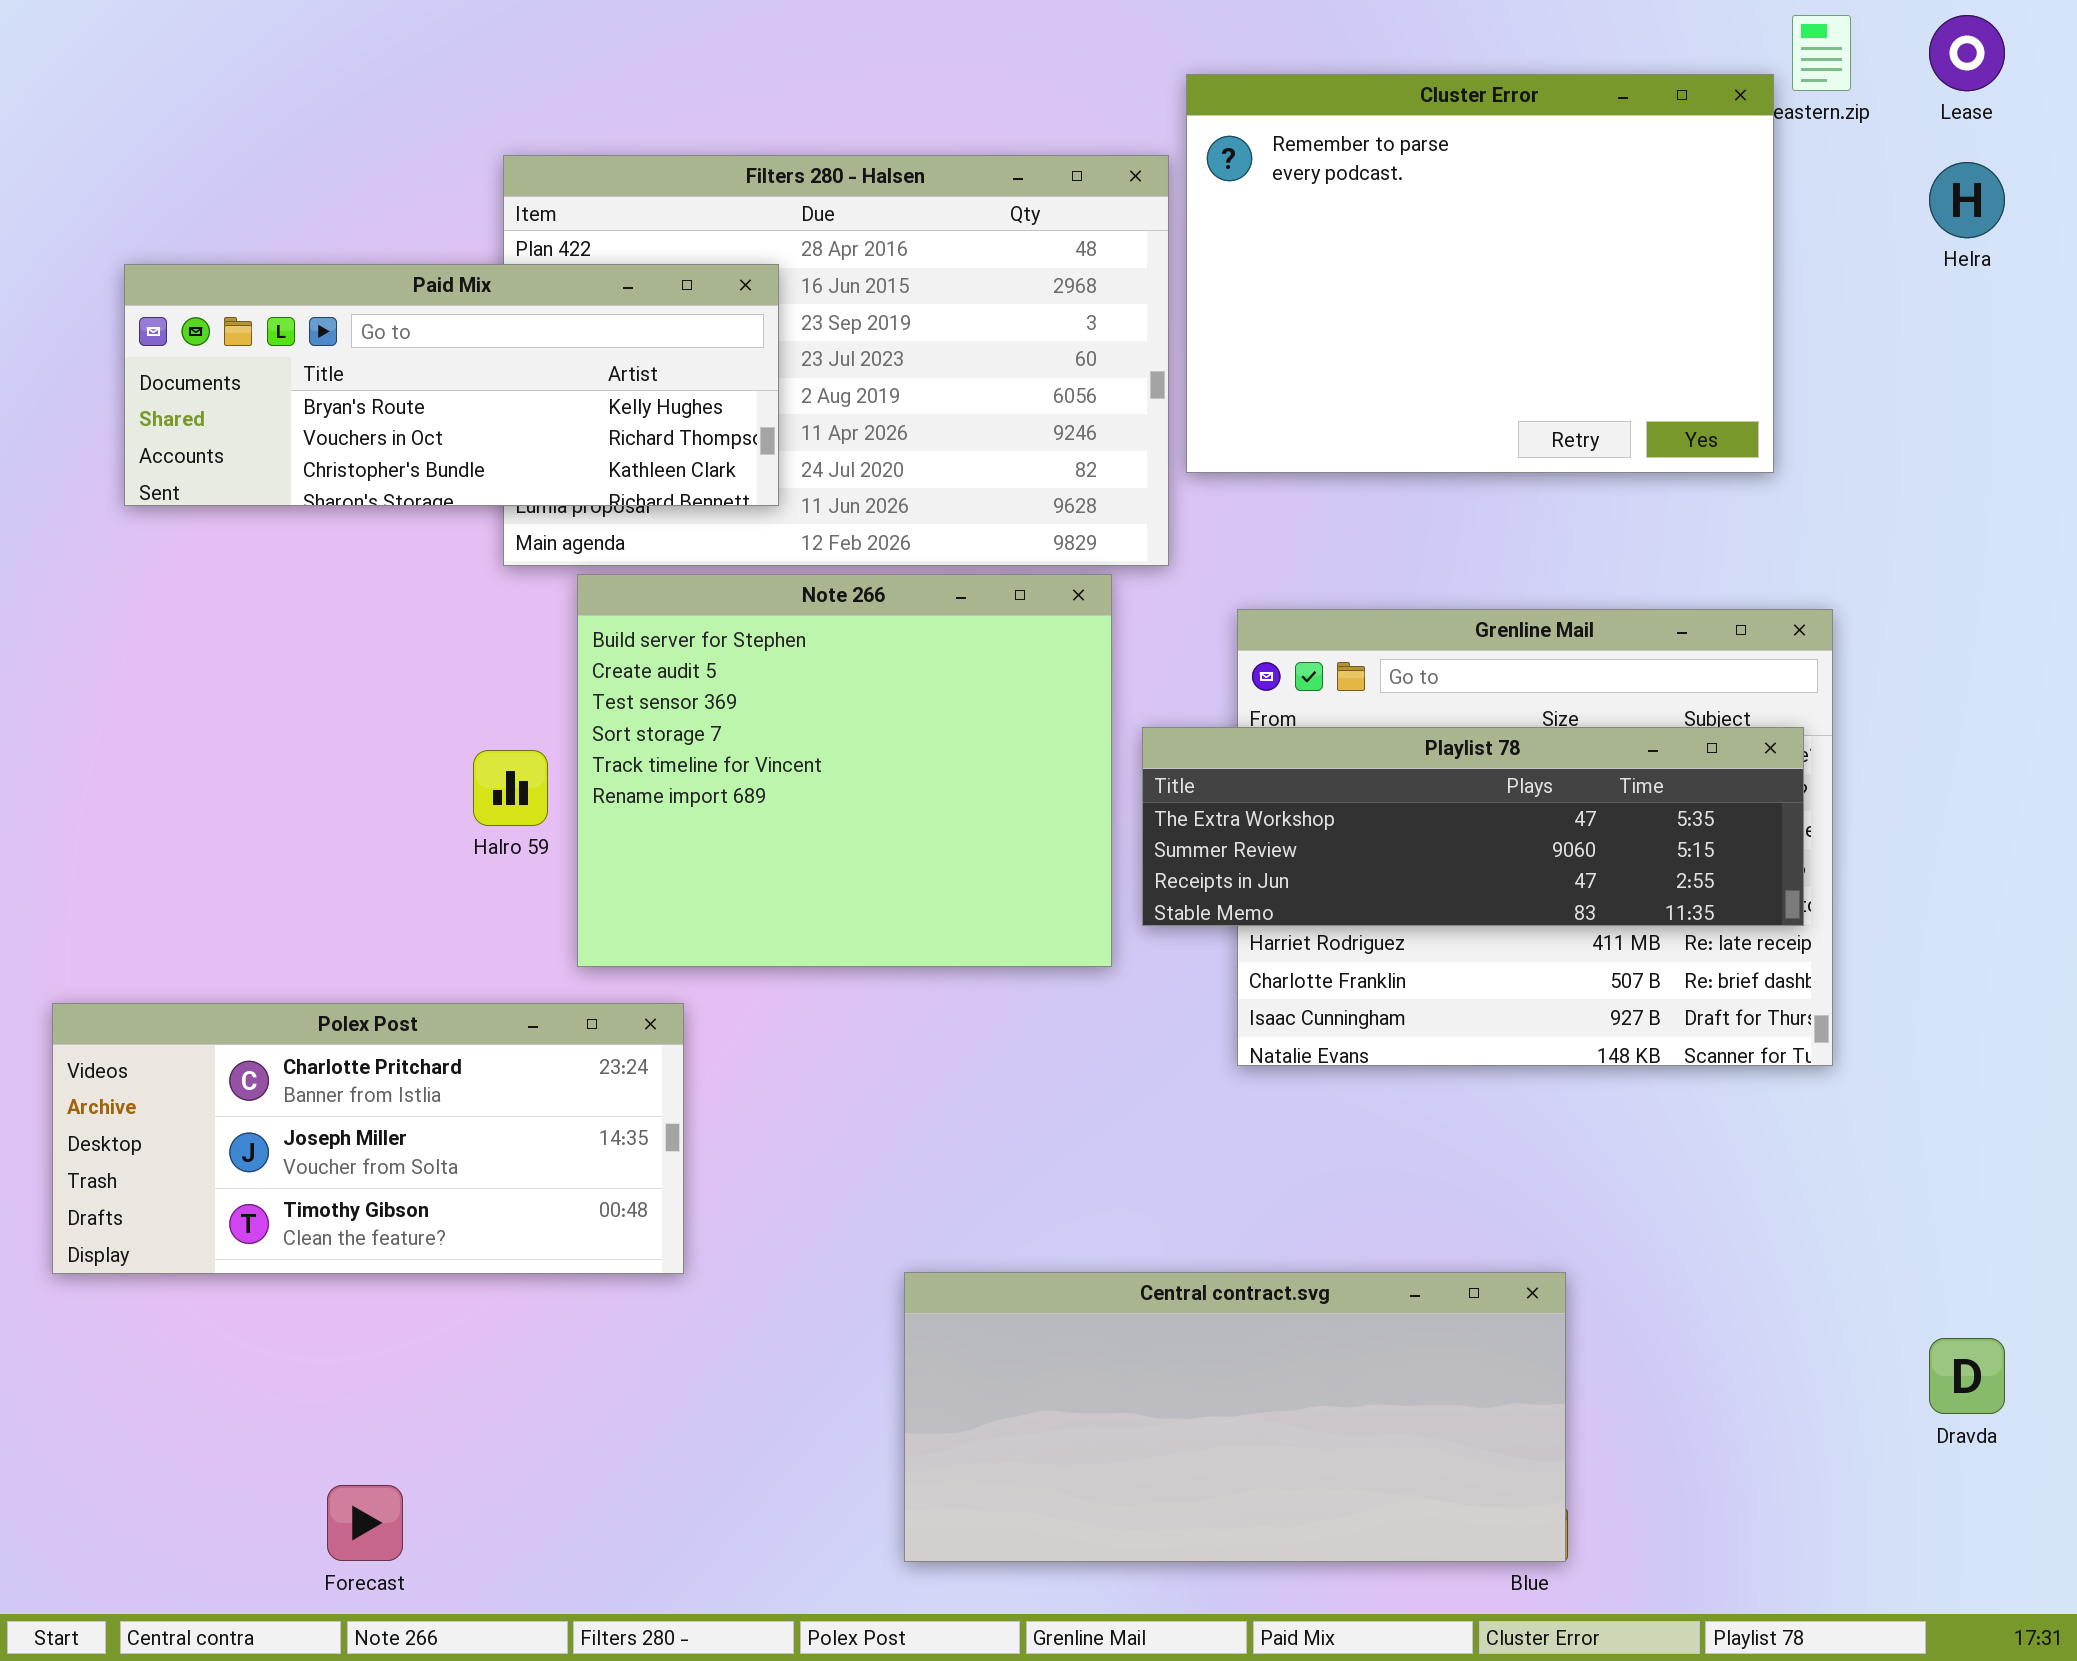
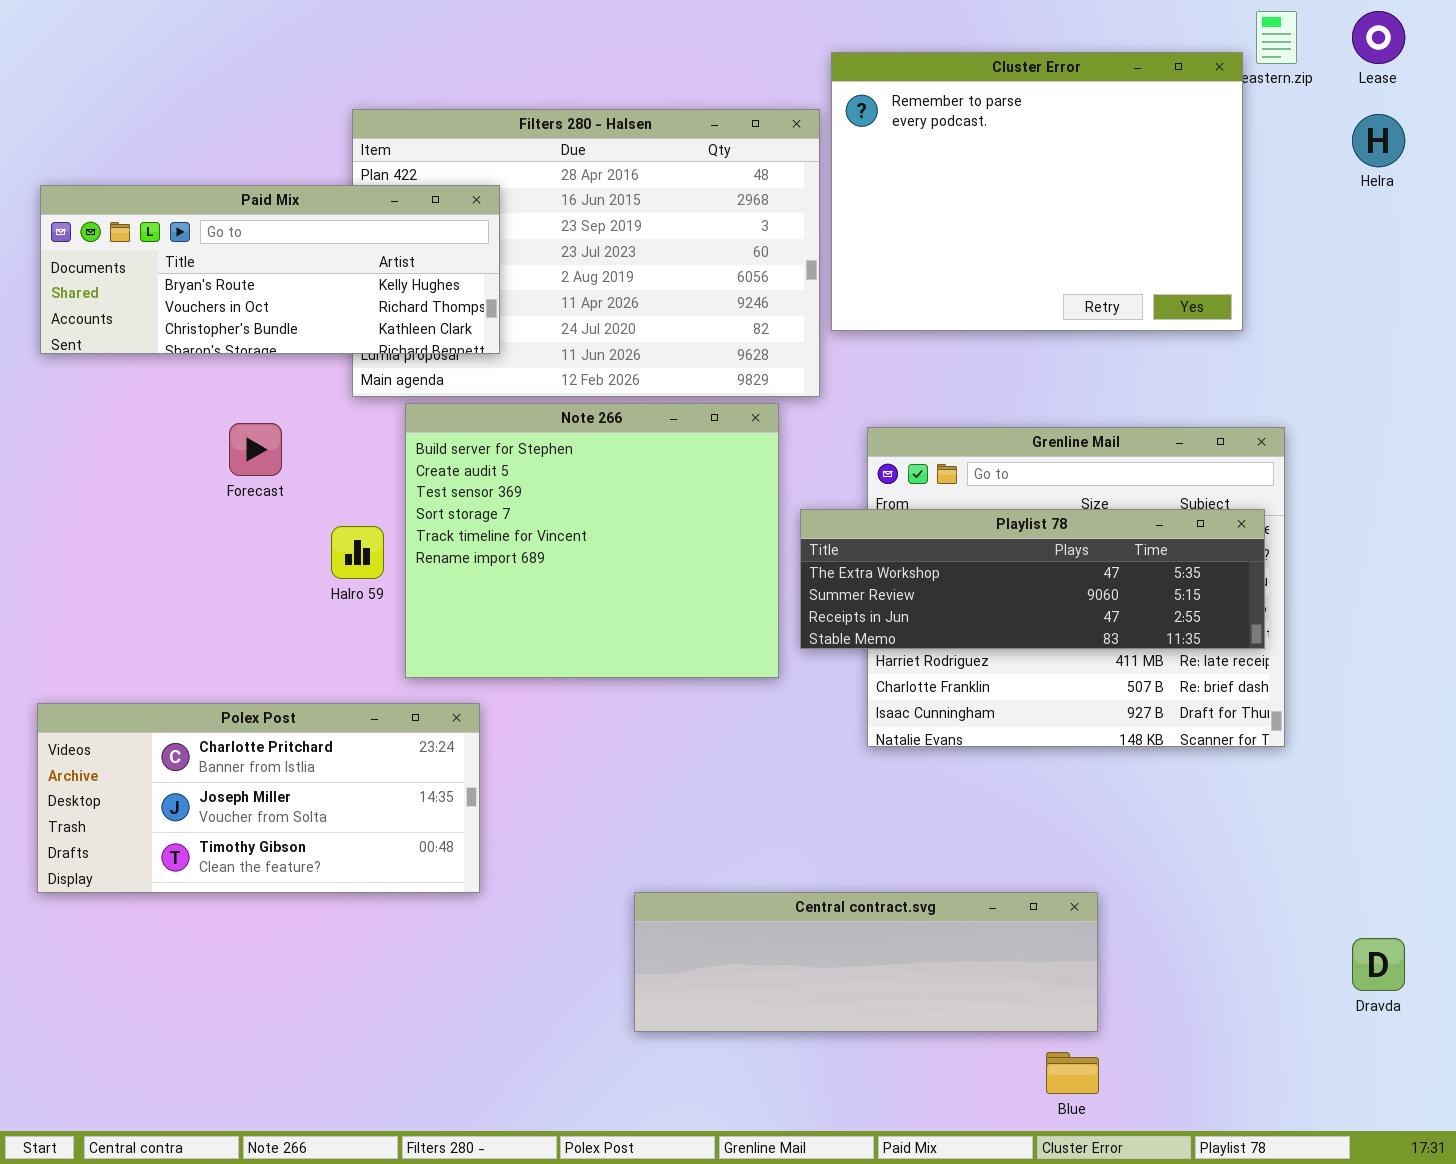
Paid Mix: [124,264,779,506] -> [40,185,500,354], moved
Central contract.svg: [904,1272,1566,1562] -> [634,892,1098,1032], resized
Forecast: [327,1485,403,1561] -> [229,423,282,476], moved

